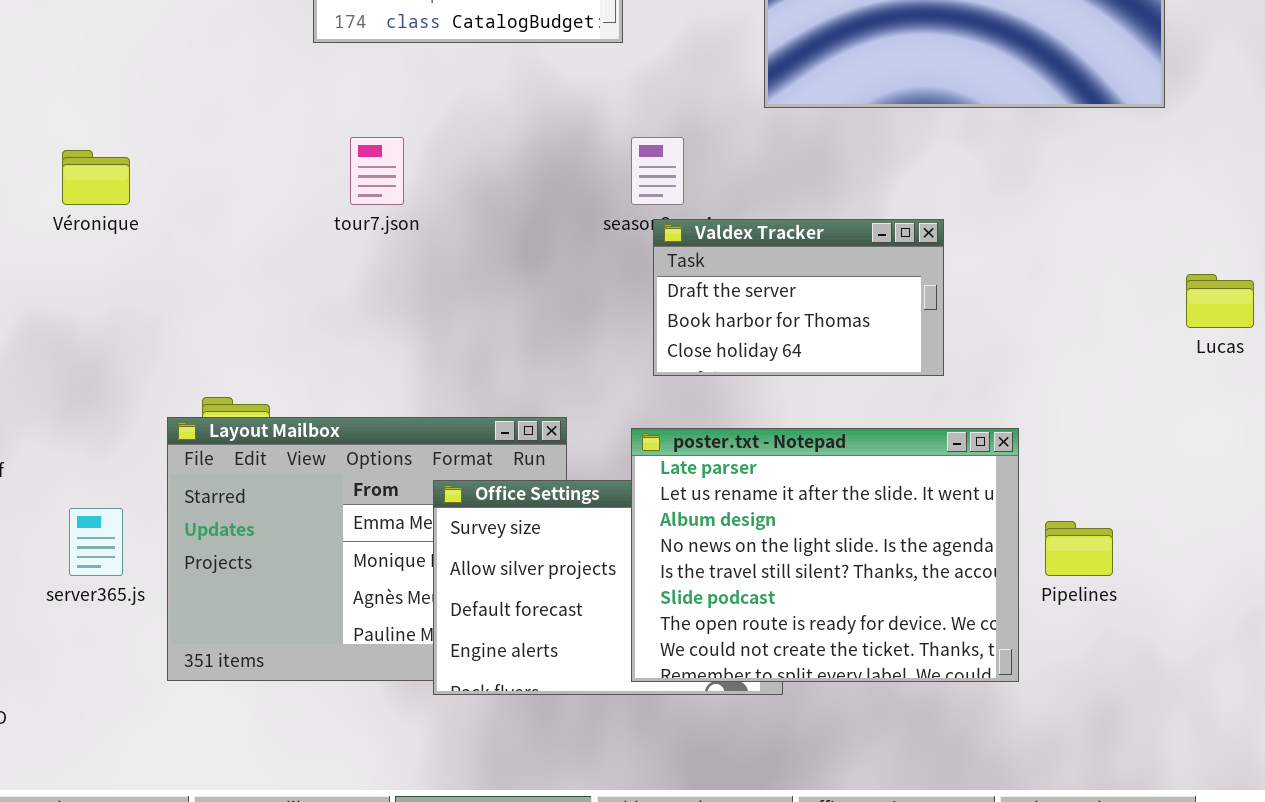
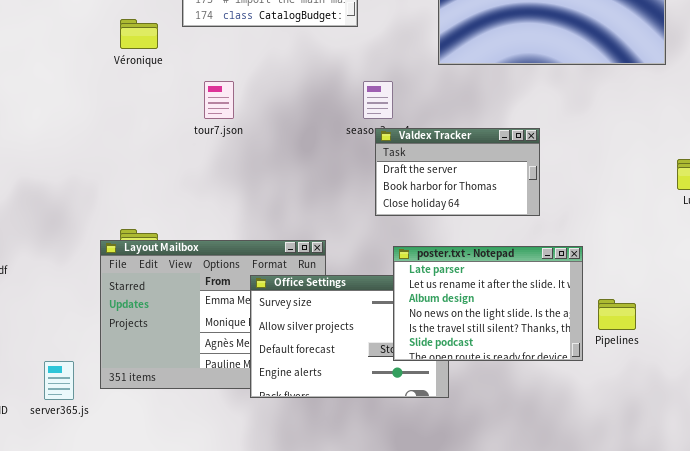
Véronique: [62,150,130,205] -> [120,19,158,49], moved
poster.txt - Notepad: [631,428,1019,682] -> [393,246,583,361], resized
server365.js: [69,508,123,576] -> [44,361,74,400], moved

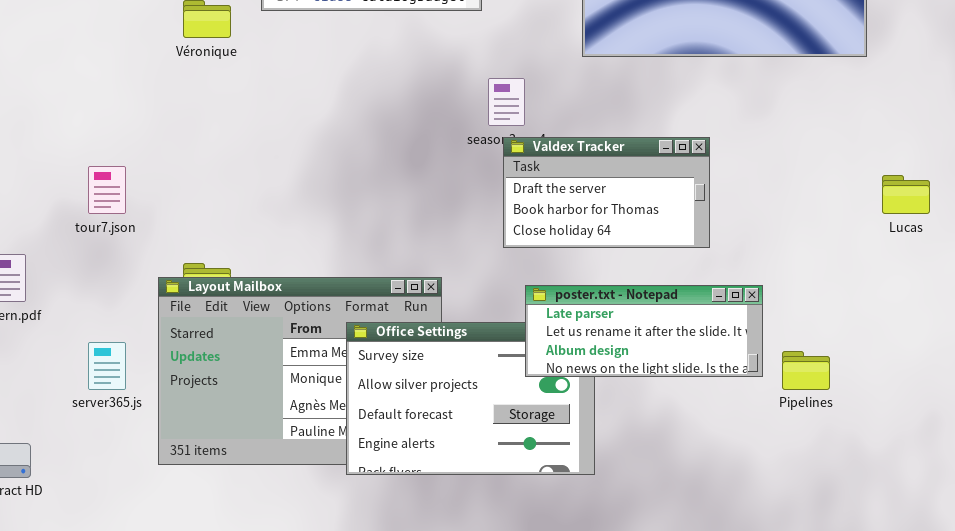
tour7.json: [204,81,234,119] -> [88,166,126,214], moved
poster.txt - Notepad: [393,246,583,361] -> [525,285,763,377], resized
server365.js: [44,361,74,400] -> [88,342,126,390], moved

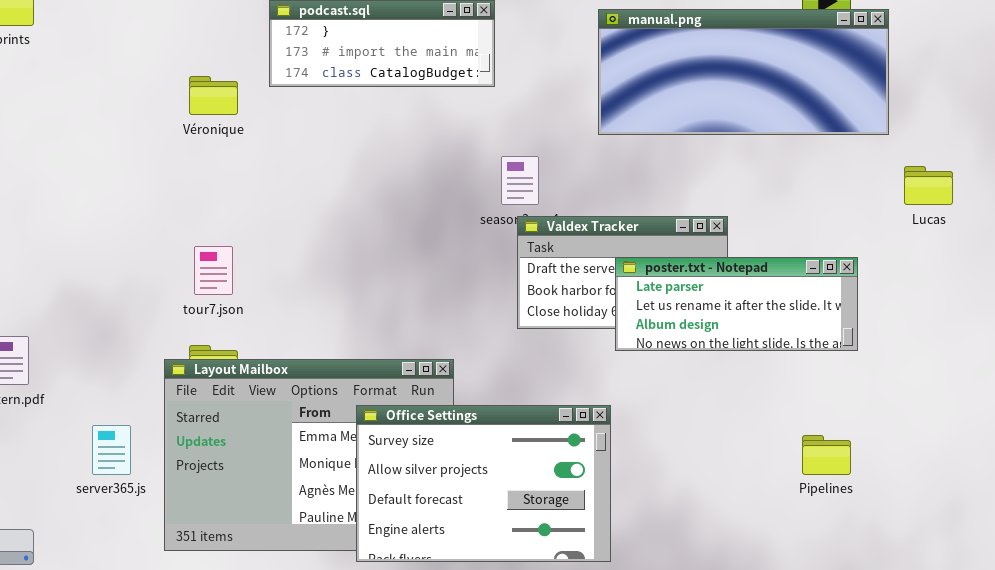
tour7.json: [88,166,126,214] -> [194,246,233,295], moved
Lucas: [882,175,930,214] -> [904,166,953,205], moved
poster.txt - Notepad: [525,285,763,377] -> [615,257,858,351], moved

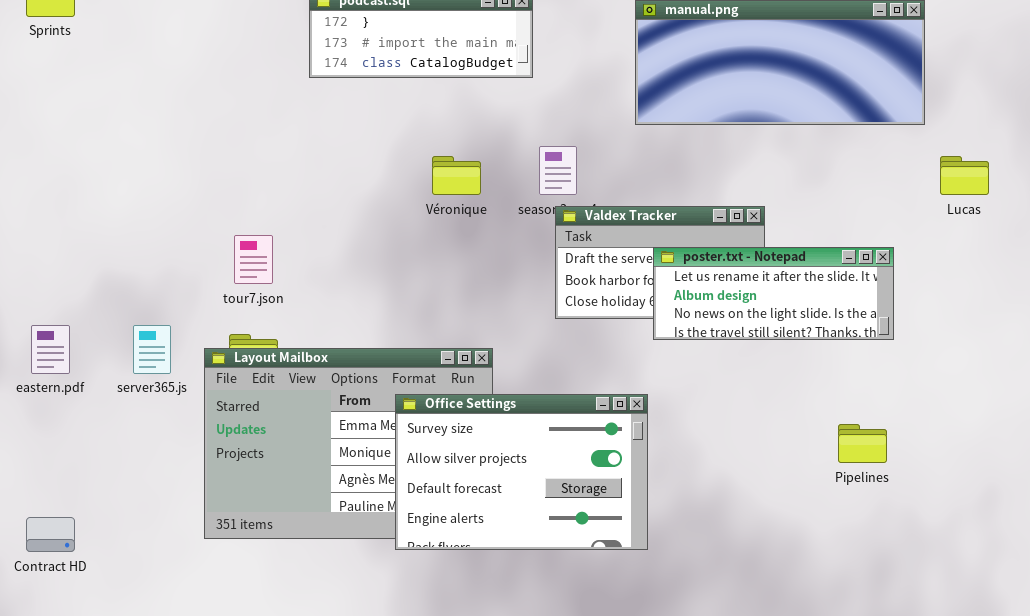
Véronique: [189,76,238,115] -> [432,156,481,195], moved
poster.txt - Notepad: [615,257,858,351] -> [653,247,894,340], scrolled down 1 row
server365.js: [92,425,131,475] -> [133,325,171,374], moved

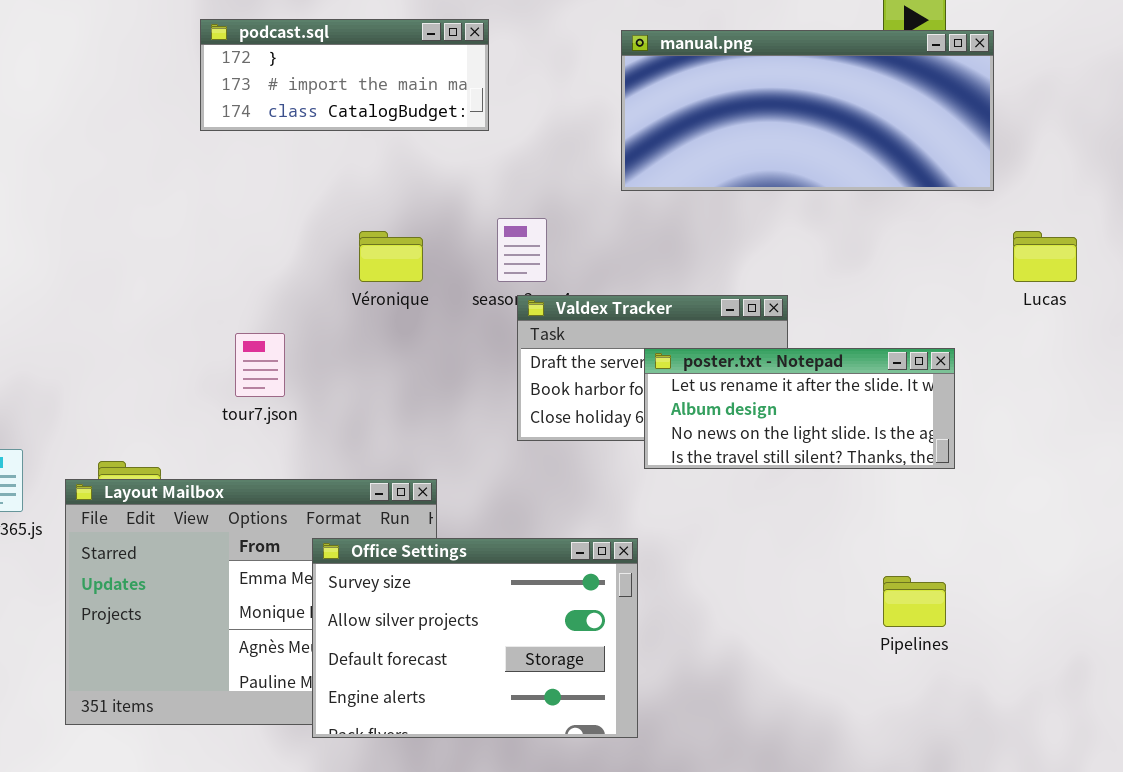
tour7.json: [234,235,273,284] -> [235,333,285,397], moved

